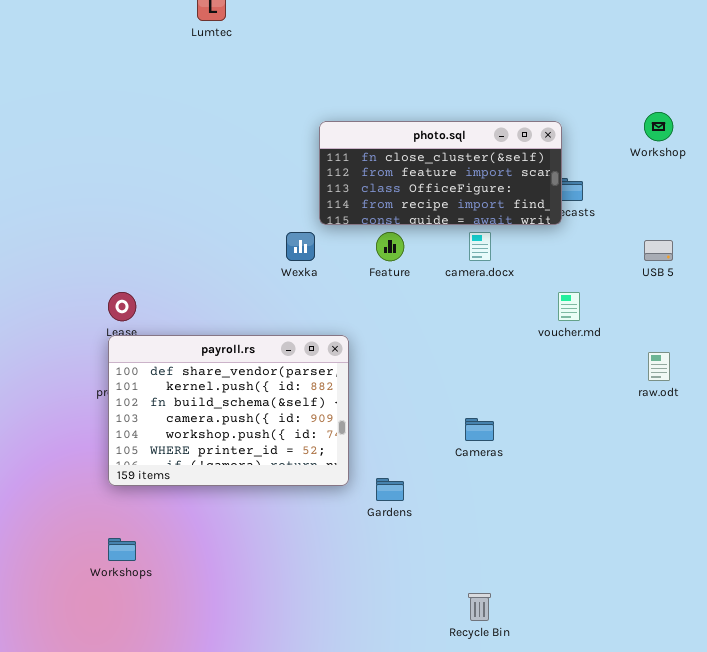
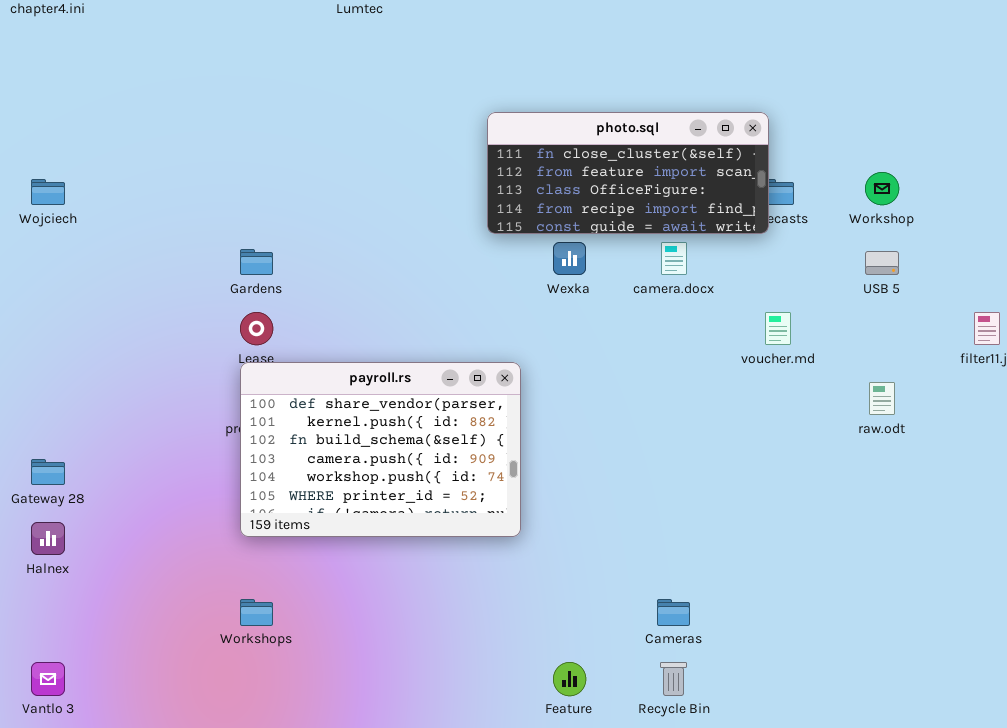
Workshop: [644,112,673,141] -> [865,172,899,205], moved
Wexka: [286,232,315,261] -> [553,242,586,275], moved
Feature: [376,232,404,261] -> [553,662,586,696], moved
Cameras: [465,418,494,441] -> [657,599,690,626], moved
Gardens: [376,478,404,501] -> [240,249,273,275], moved

